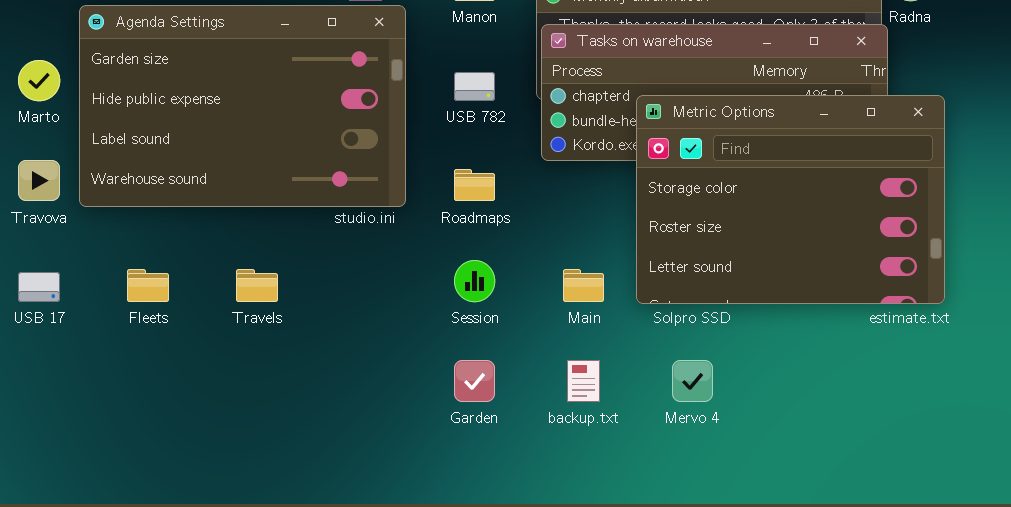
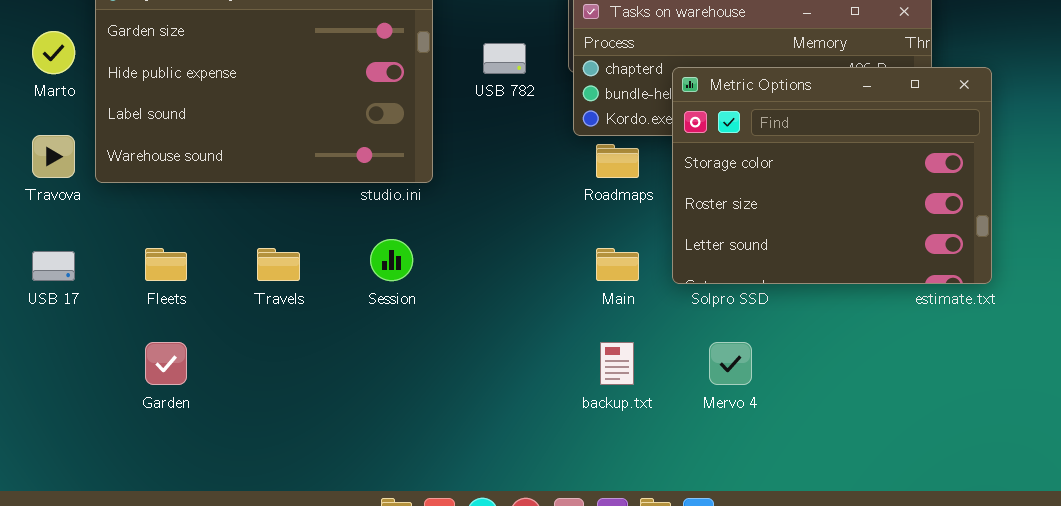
Roadmaps: [454,169,495,201] -> [596,144,639,178], moved
Session: [454,260,495,302] -> [370,239,413,281], moved
Garden: [454,360,495,402] -> [145,342,187,385], moved

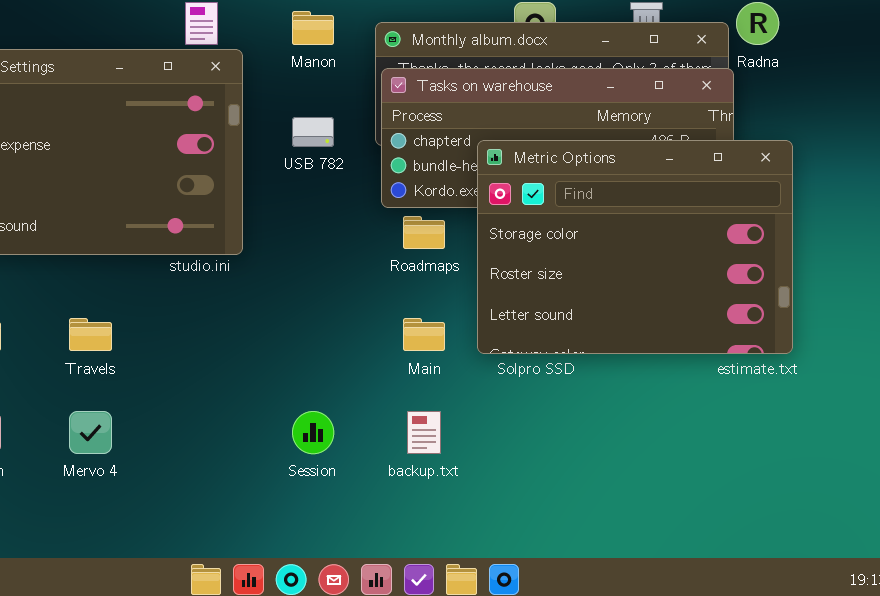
Session: [370,239,413,281] -> [292,411,334,454], moved
Mervo 4: [709,342,752,385] -> [69,411,112,454], moved

